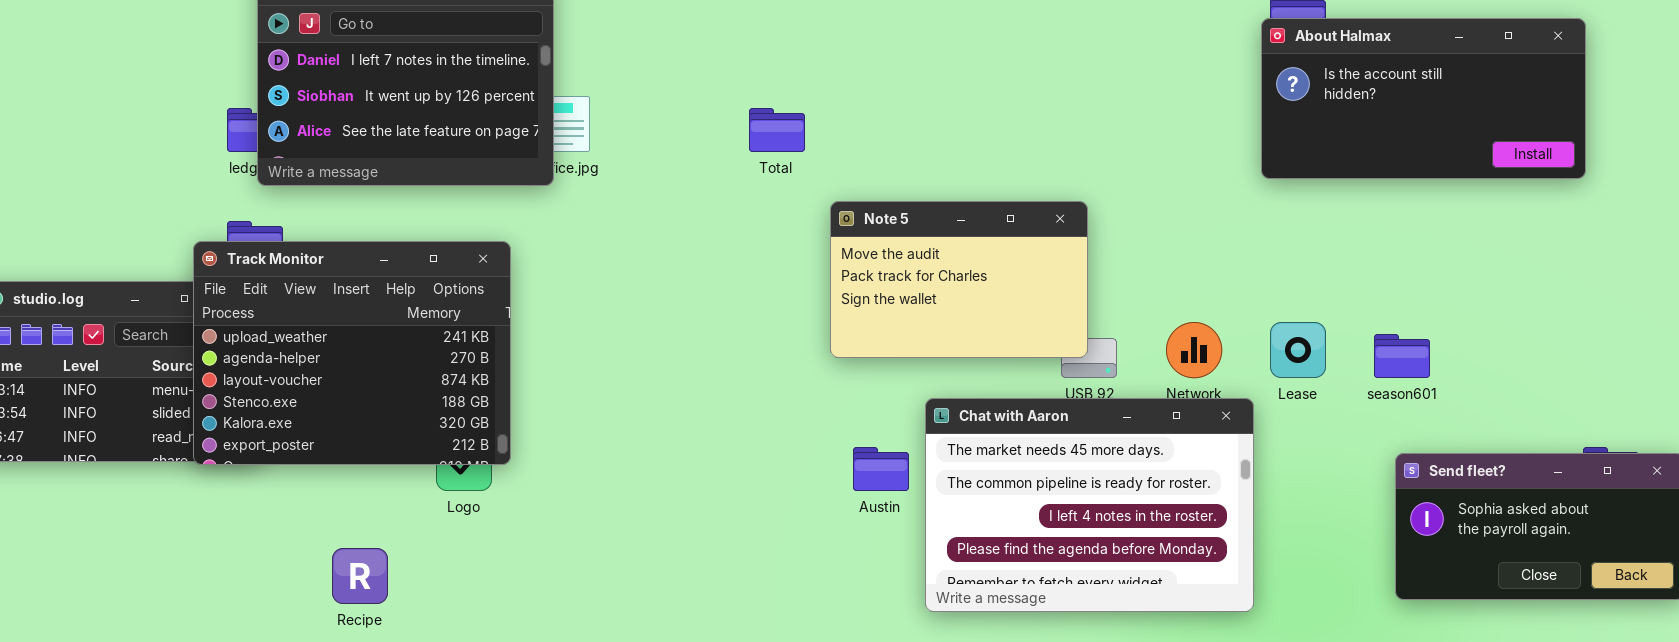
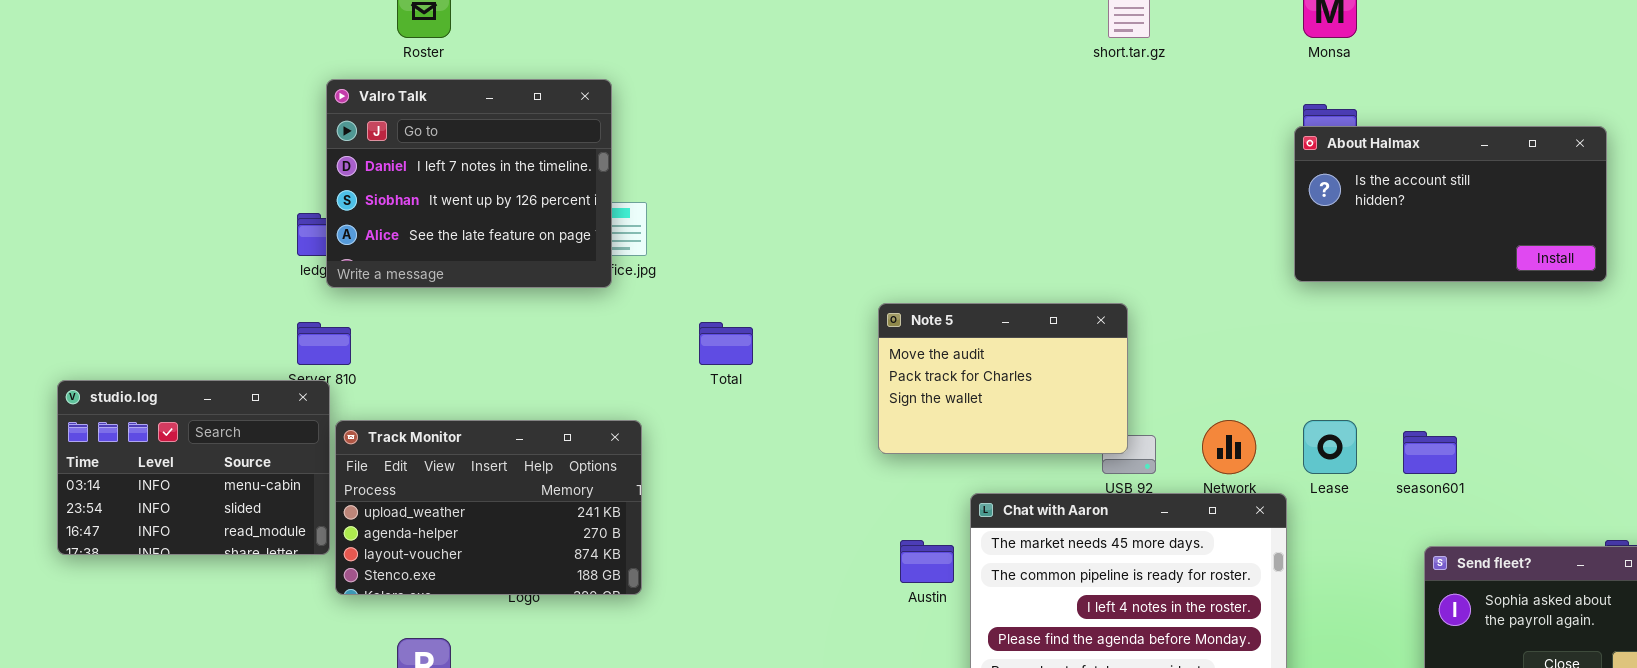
Total: [749,108,805,152] -> [699,322,753,365], moved
Track Monitor: [193,241,511,465] -> [335,420,642,595], moved, resized

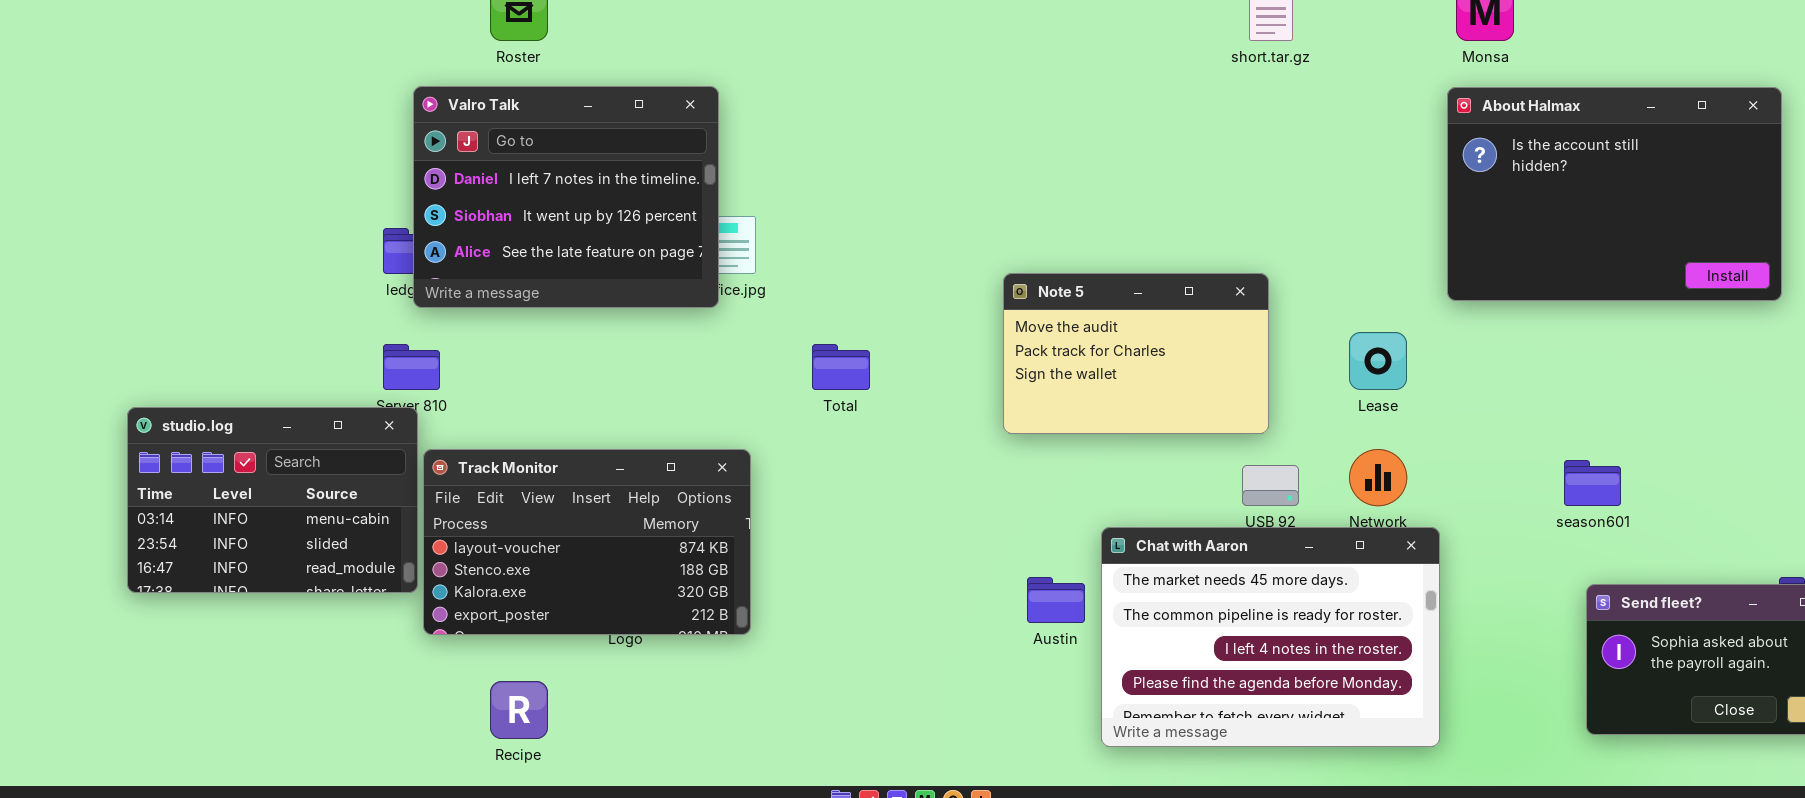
About Halmax: [1294,126,1607,282] -> [1447,87,1782,301], resized
Note 5: [878,303,1128,454] -> [1003,273,1269,434], moved
Track Monitor: [335,420,642,595] -> [423,449,751,635], scrolled down 2 rows
Lease: [1303,420,1357,474] -> [1349,332,1407,390], moved

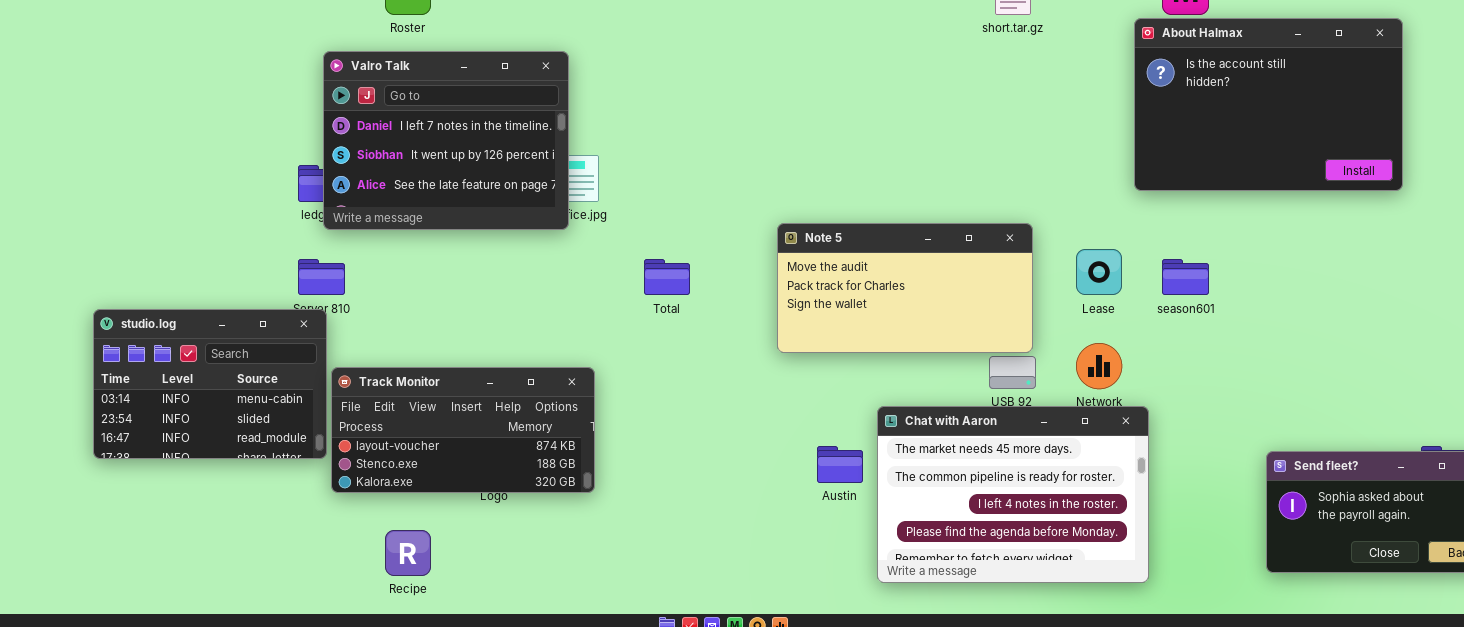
About Halmax: [1447,87,1782,301] -> [1134,18,1403,191], moved
Note 5: [1003,273,1269,434] -> [777,223,1033,353], moved, resized
Track Monitor: [423,449,751,635] -> [331,367,595,493], resized
season601: [1564,460,1621,506] -> [1162,259,1209,295], moved

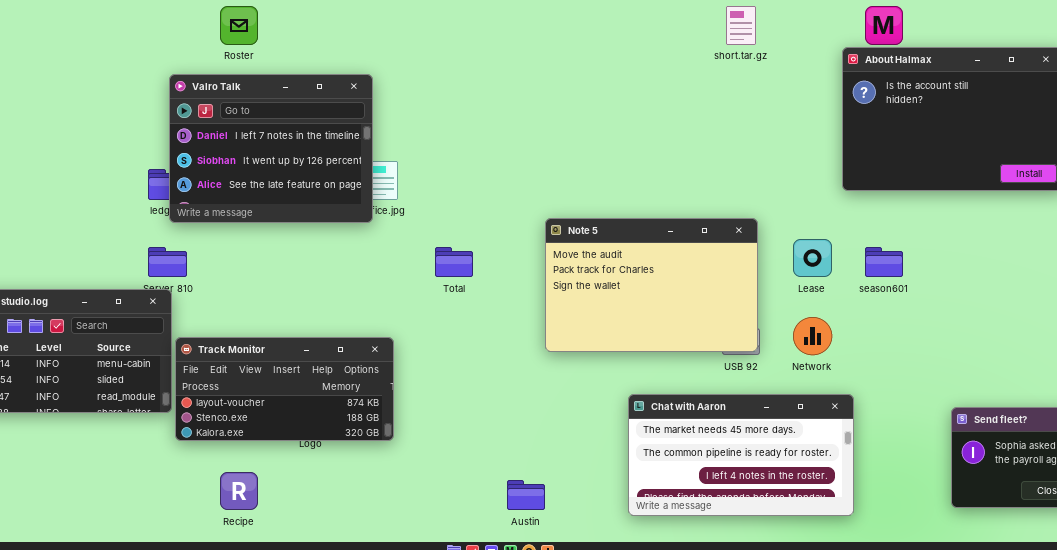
Note 5: [777,223,1033,353] -> [545,218,758,352], resized
Chat with Aaron: [877,406,1149,583] -> [628,394,854,516], resized
Austin: [817,446,863,483] -> [507,480,545,510], moved

